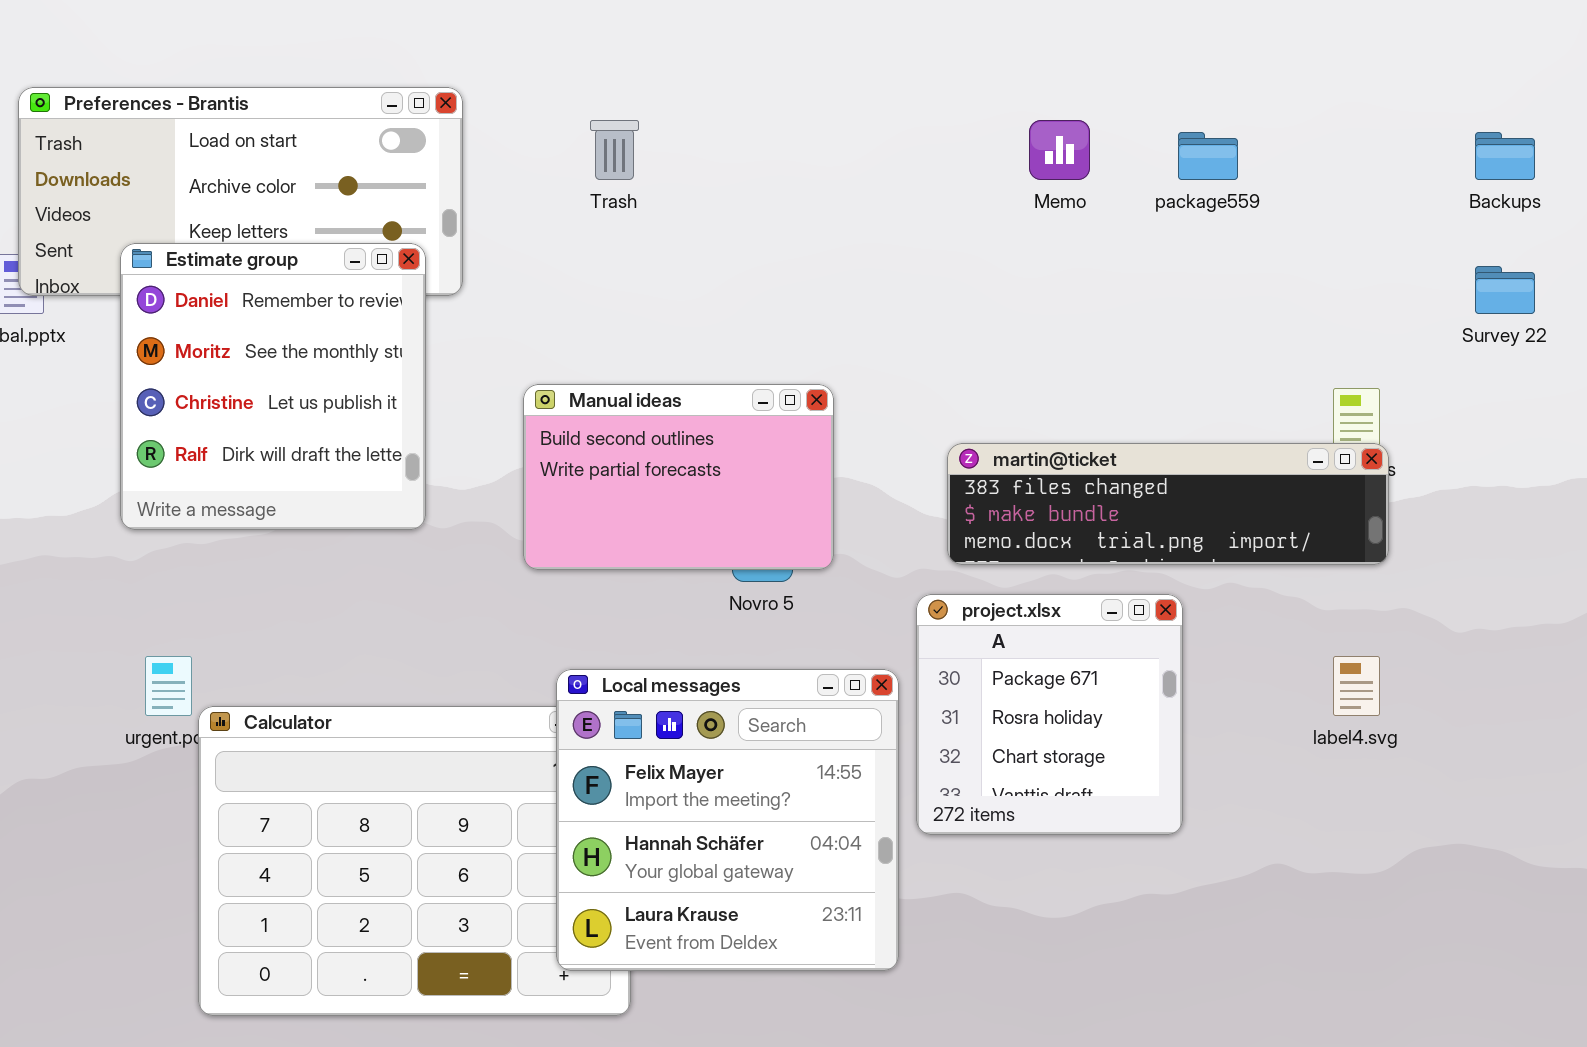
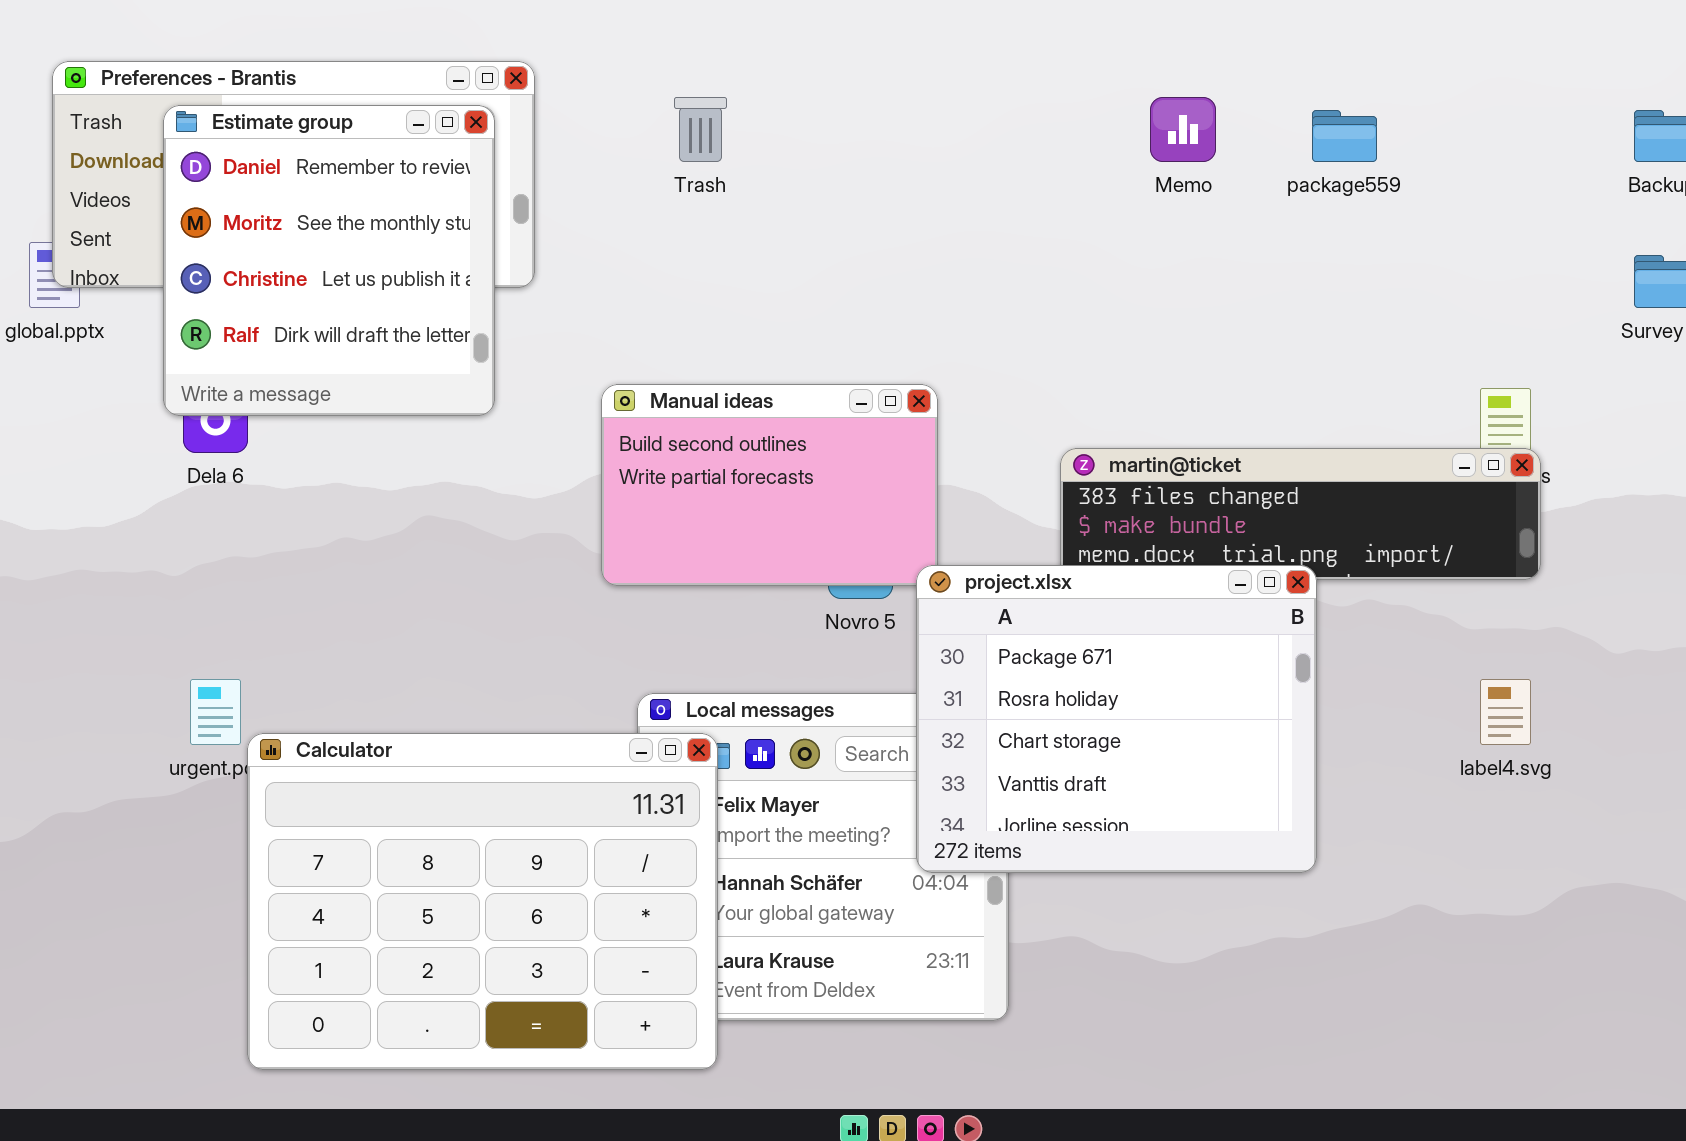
Estimate group: [120,243,426,530] -> [163,105,495,416], moved
project.xlsx: [916,594,1183,835] -> [916,565,1317,873], resized
Calculator: [198,706,631,1016] -> [247,733,718,1070], raised

